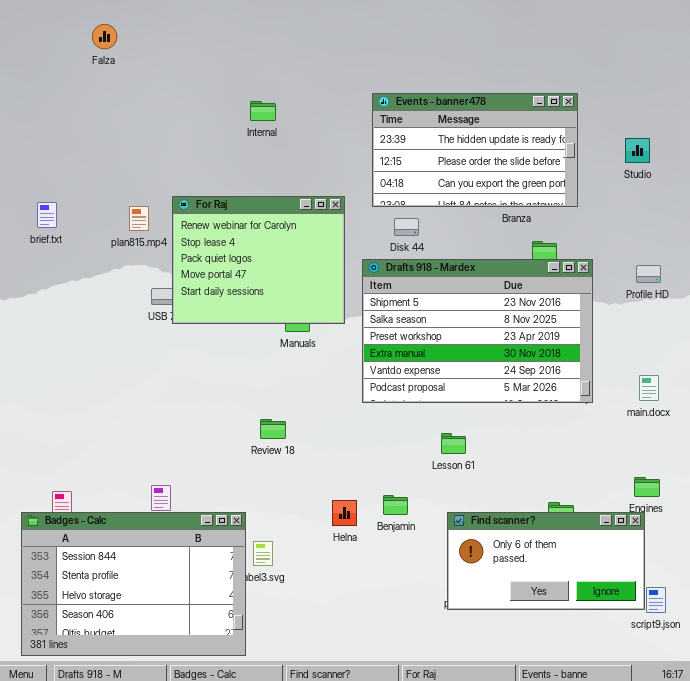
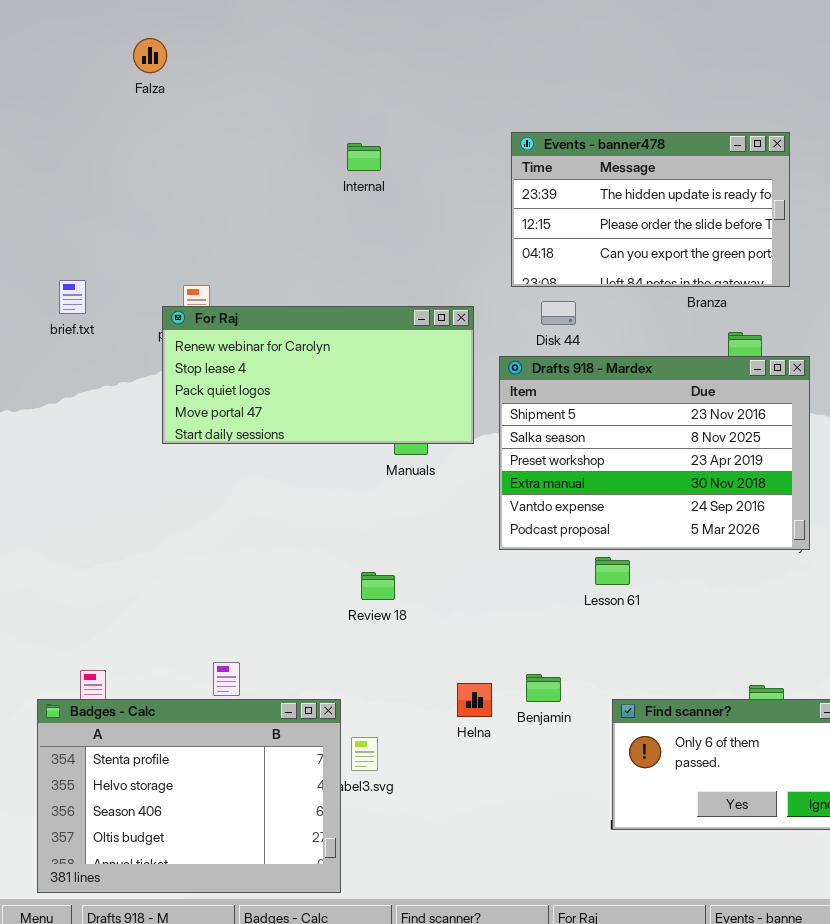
For Raj: [172,196,345,324] -> [162,306,474,444], resized
Lesson 61: [441,433,466,454] -> [595,557,630,585], moved
Badges - Calc: [21,512,246,656] -> [37,699,341,893], scrolled down 1 row

